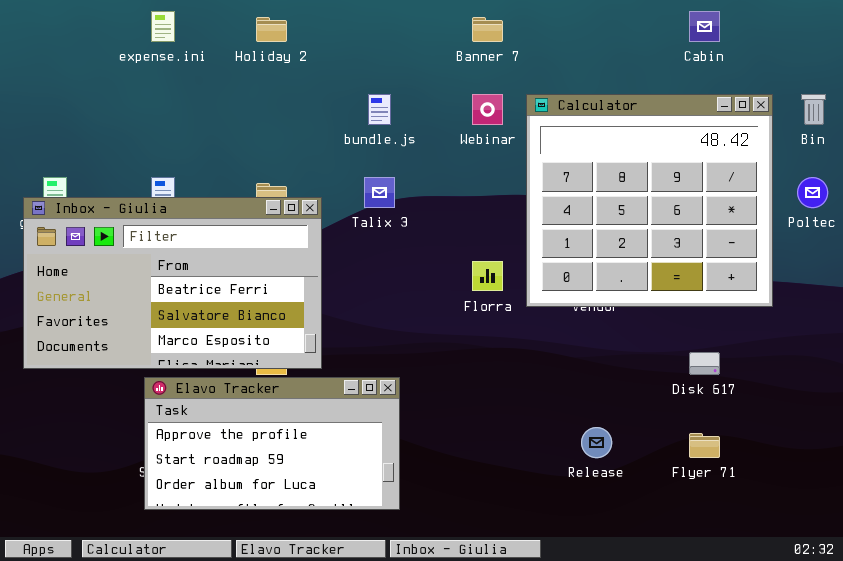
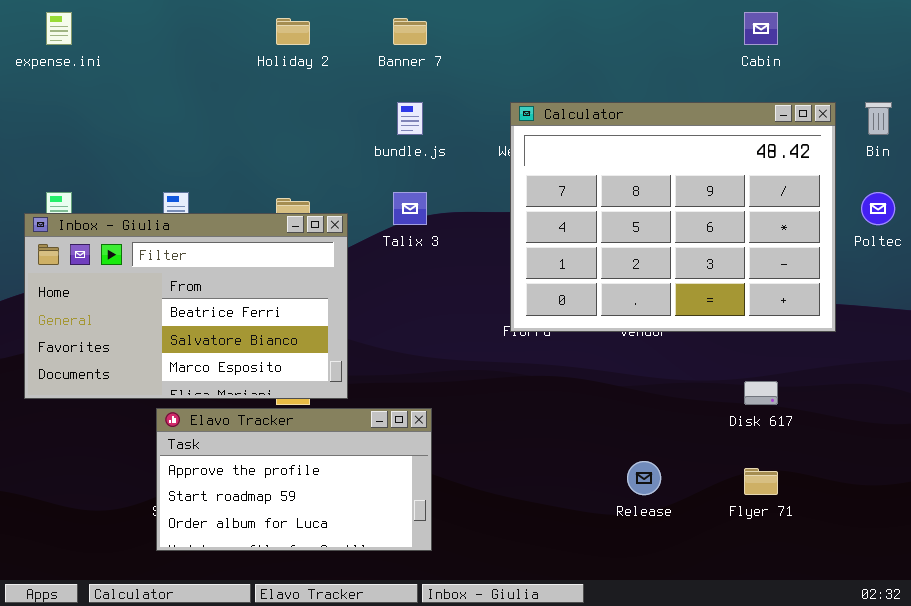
expense.ini: [151,11,175,42] -> [46,12,72,45], moved
Banner 7: [472,17,503,42] -> [393,18,427,45], moved
Calculator: [526,94,773,307] -> [510,102,836,332], resized

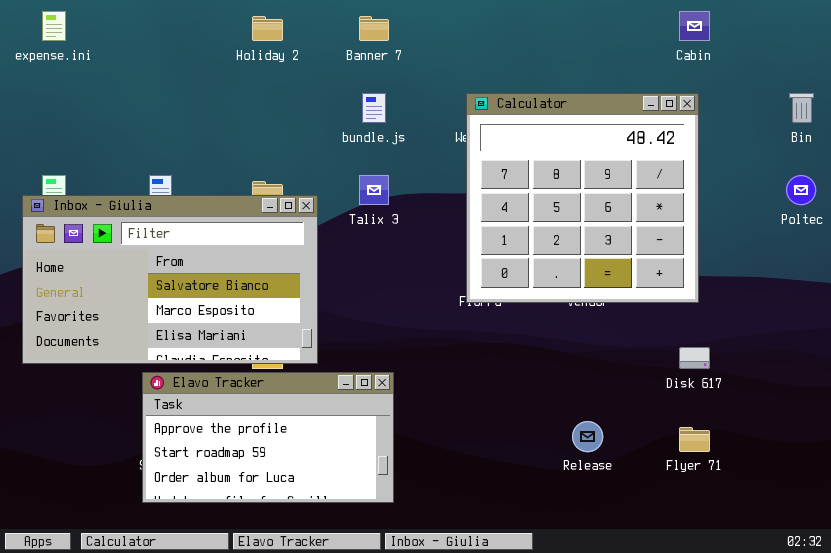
Calculator: [510,102,836,332] -> [466,93,699,303], resized
Inbox - Giulia: [24,213,348,399] -> [22,195,318,364], scrolled down 1 row

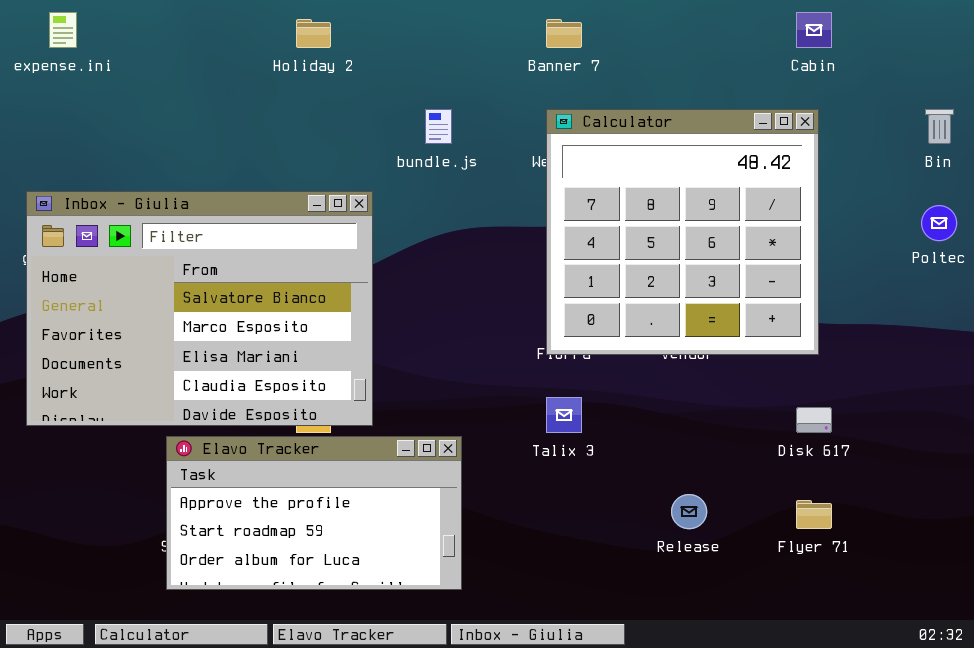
Banner 7: [359,16,389,41] -> [546,19,582,48], moved
Talix 3: [359,175,389,205] -> [546,397,582,433], moved
Inbox - Giulia: [22,195,318,364] -> [26,191,373,426], resized

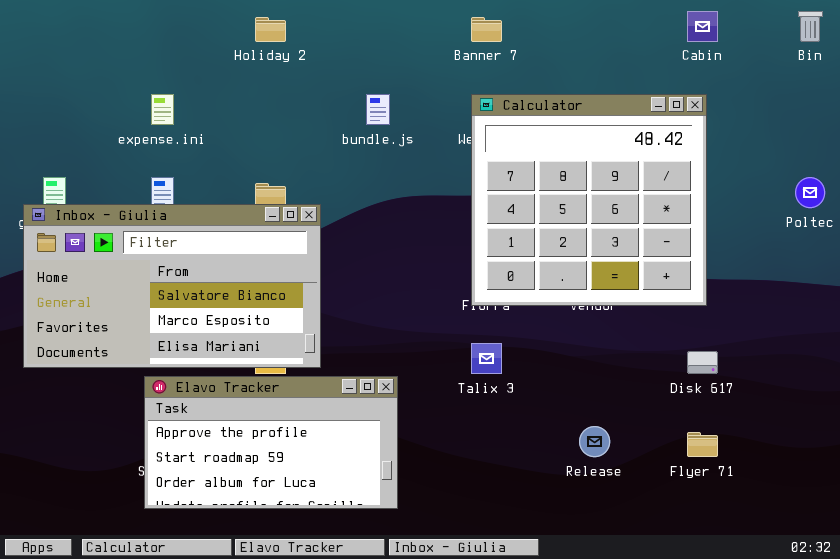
expense.ini: [49,12,77,48] -> [151,94,174,125], moved
Bin: [925,109,954,144] -> [798,11,823,42], moved
Inbox - Giulia: [26,191,373,426] -> [23,204,321,368], resized

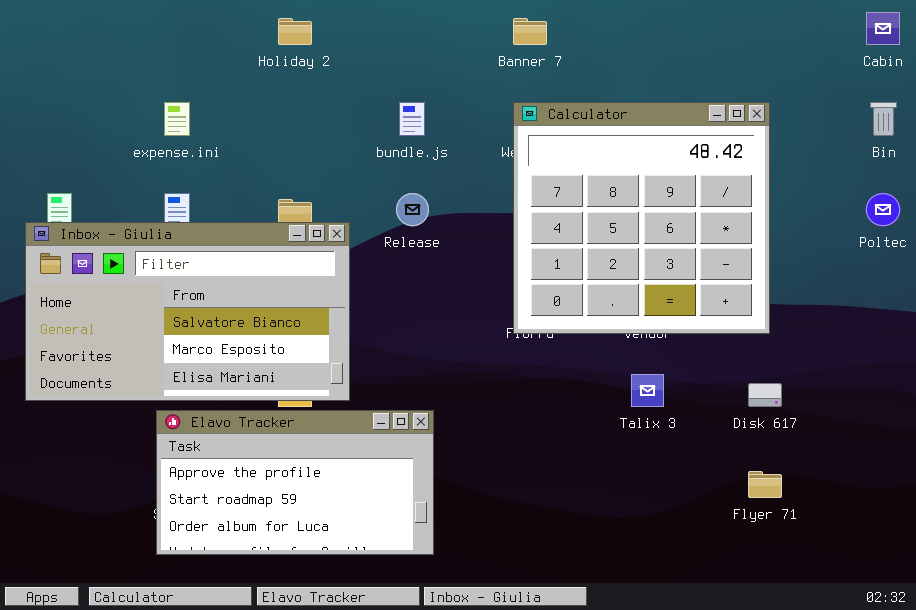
Cabin: [687,11,718,42] -> [866,12,900,45], moved
Bin: [798,11,823,42] -> [870,102,897,136], moved
Talix 3: [471,343,502,374] -> [631,374,664,407], moved
Release: [579,426,610,457] -> [396,193,429,226], moved

